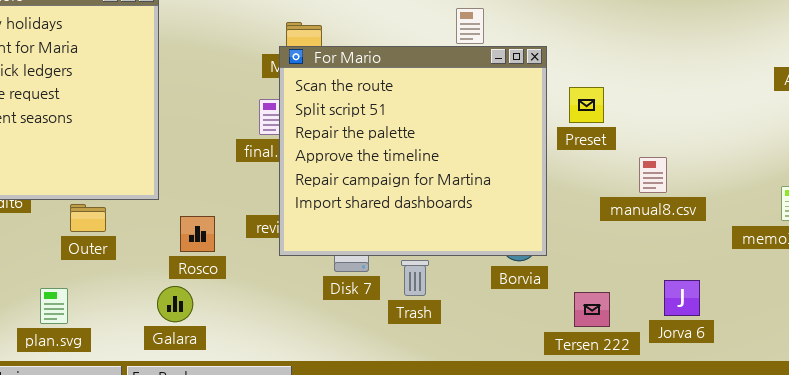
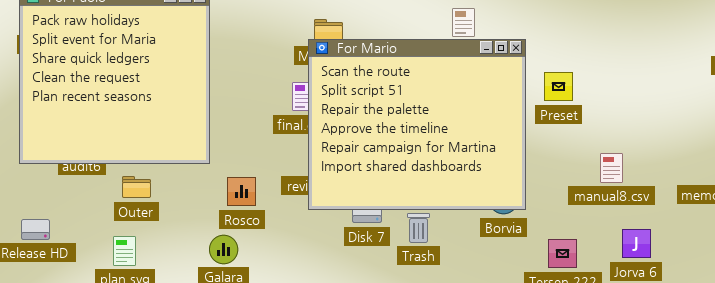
manual8.csv: [639,157,667,193] -> [600,153,623,183], moved
Outer: [70,204,106,232] -> [122,176,151,198], moved

